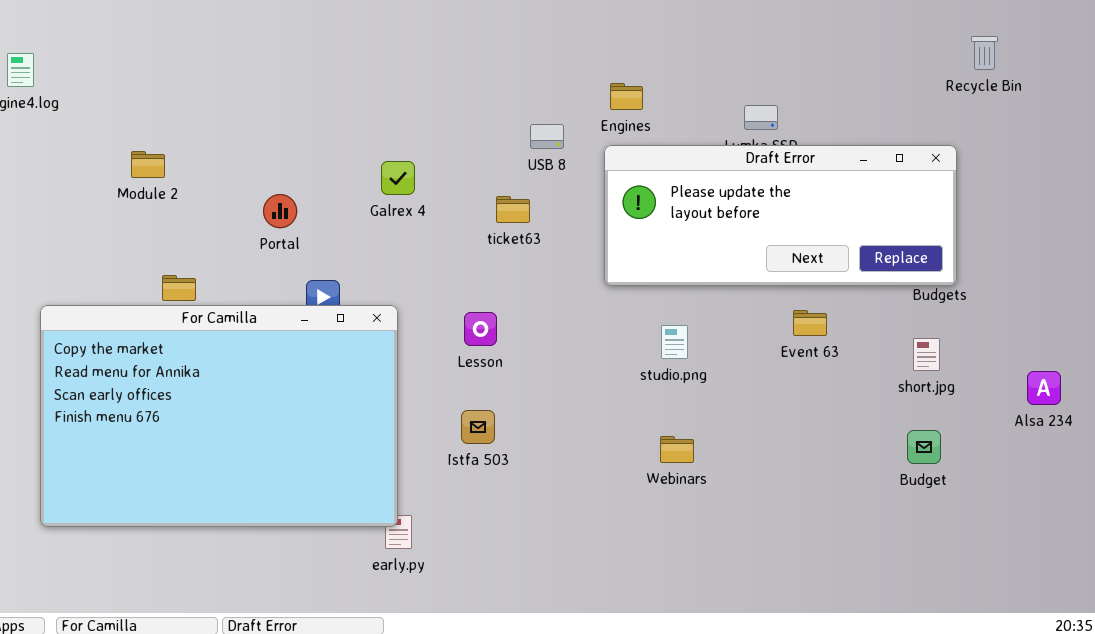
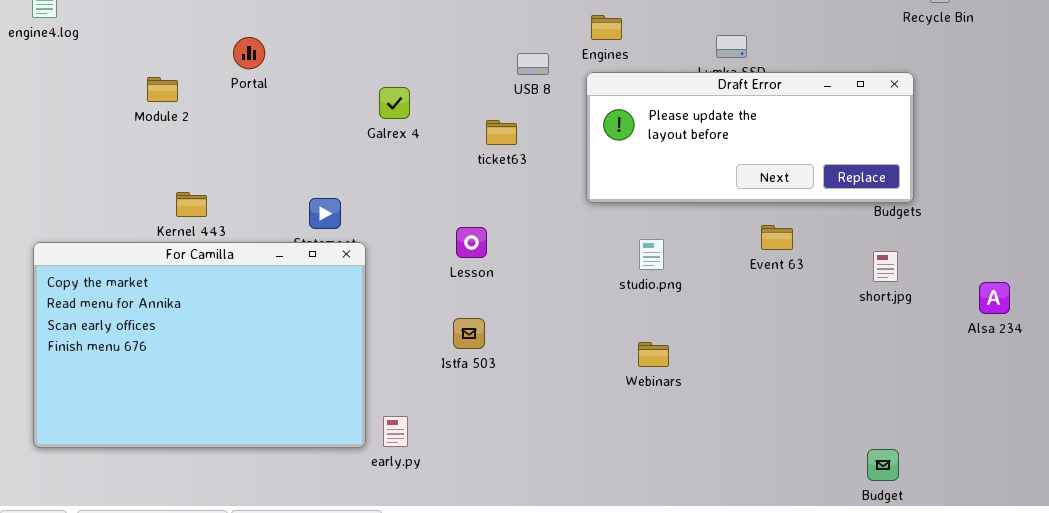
Portal: [263,194,297,228] -> [233,37,265,69], moved
For Camilla: [40,305,398,527] -> [33,242,366,448], moved
Budget: [907,430,941,464] -> [867,449,899,481], moved

